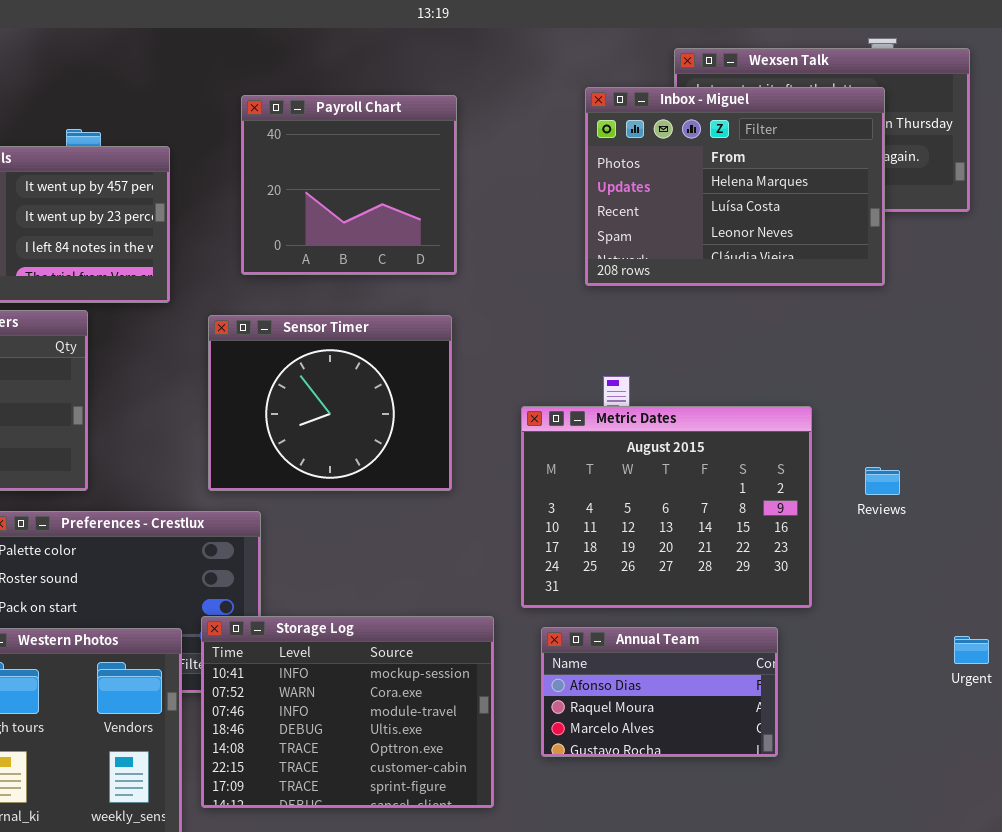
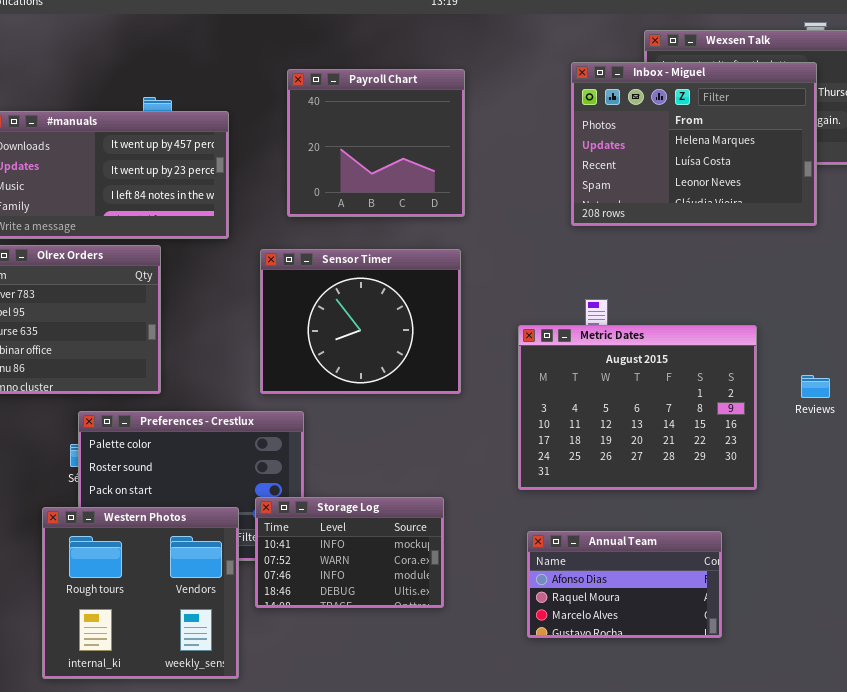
Storage Log: [201,616,494,808] -> [255,497,444,608], resized
Annual Team: [541,627,778,757] -> [527,531,722,638], moved

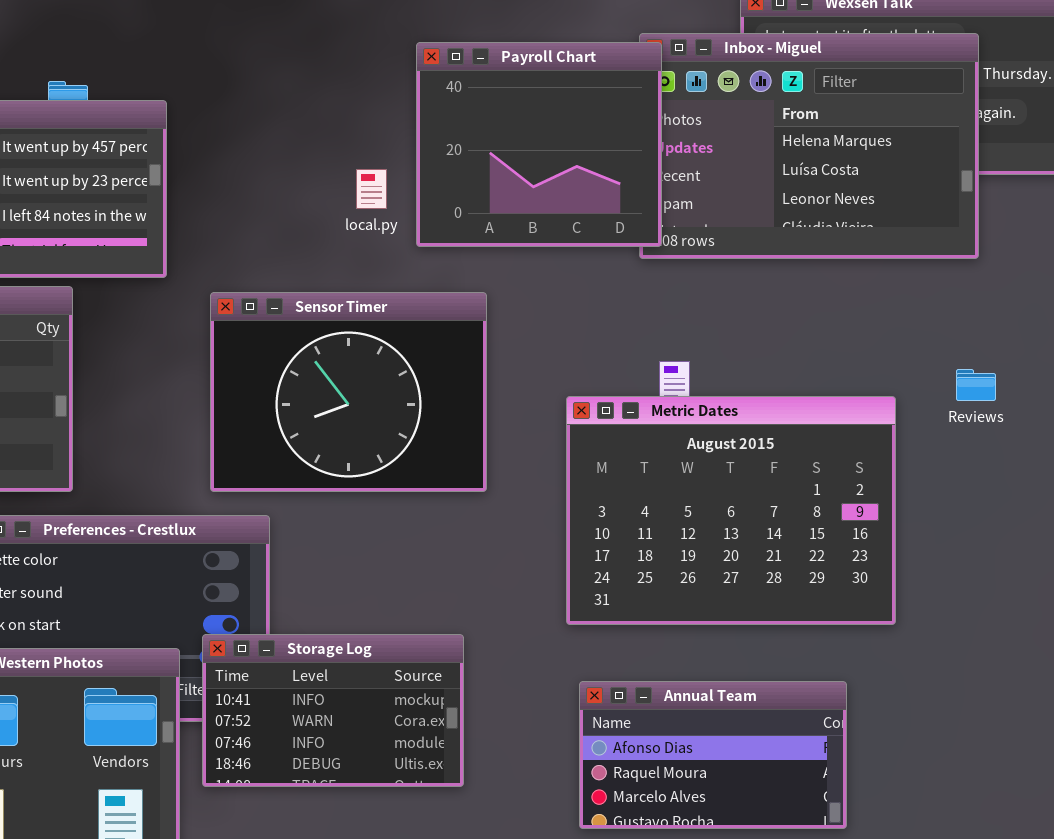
Payroll Chart: [287,69,465,217] -> [416,42,662,247], moved
Reviews: [801,375,830,398] -> [956,369,996,401], moved

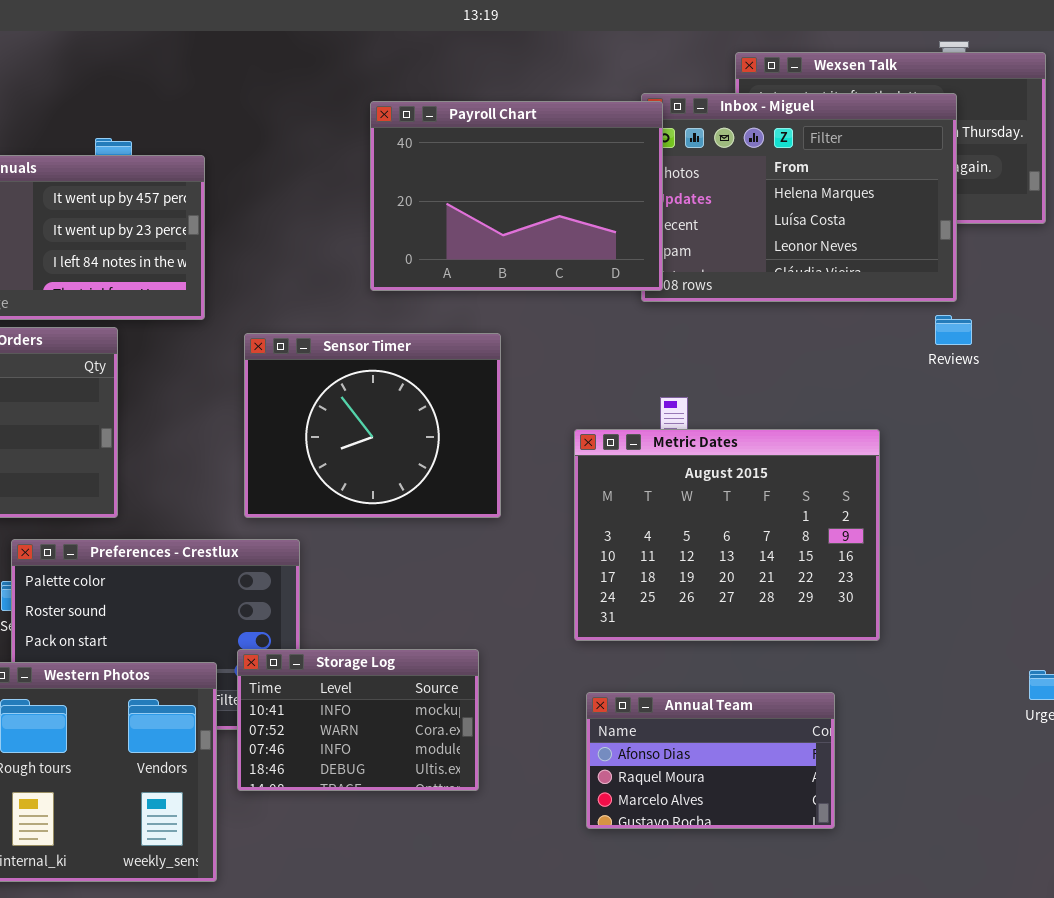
Payroll Chart: [416,42,662,247] -> [370,101,663,291], resized
Reviews: [956,369,996,401] -> [935,315,972,345], moved

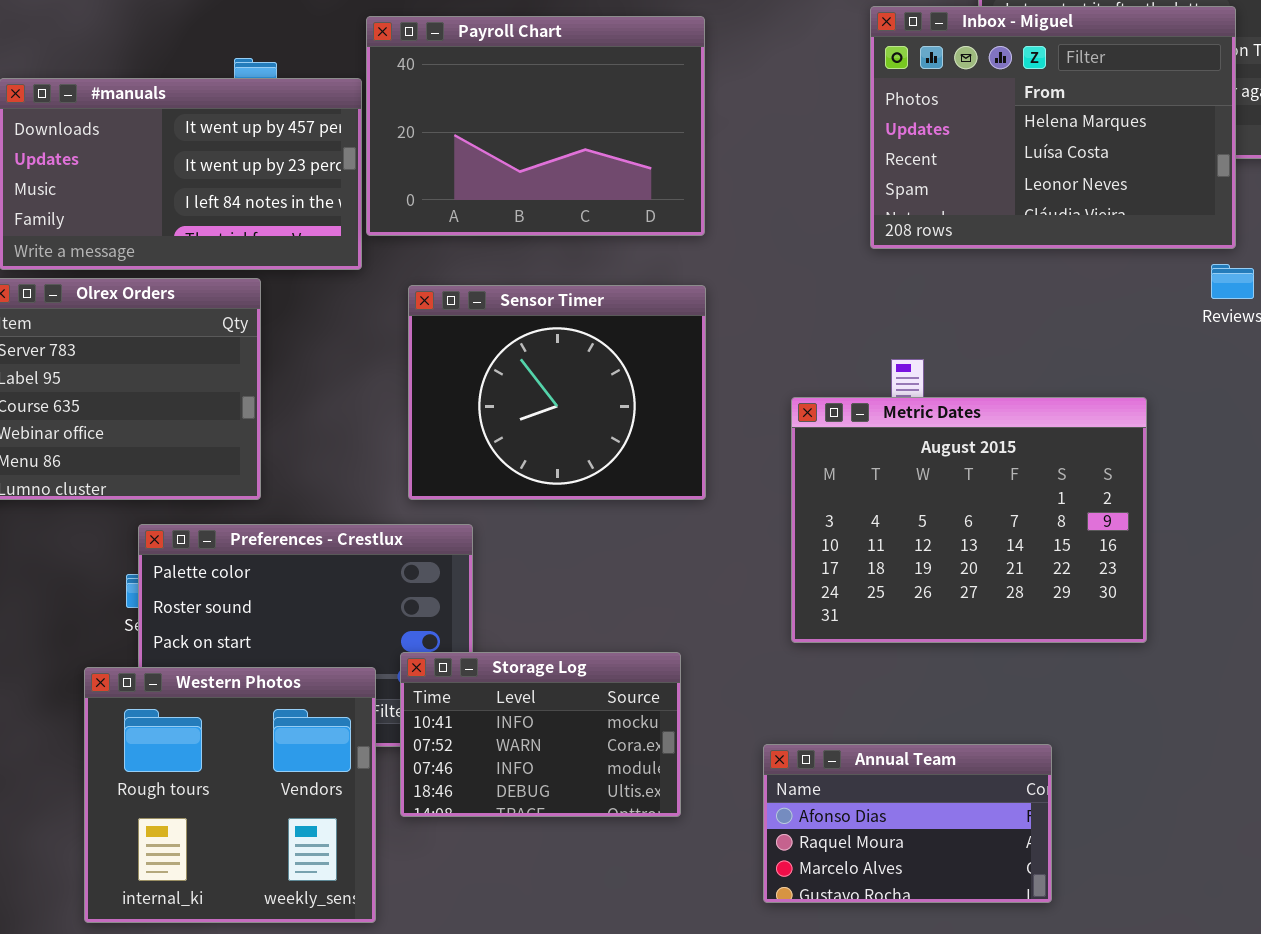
Payroll Chart: [370,101,663,291] -> [366,16,705,236], moved
Annual Team: [586,692,835,829] -> [763,744,1052,903], moved

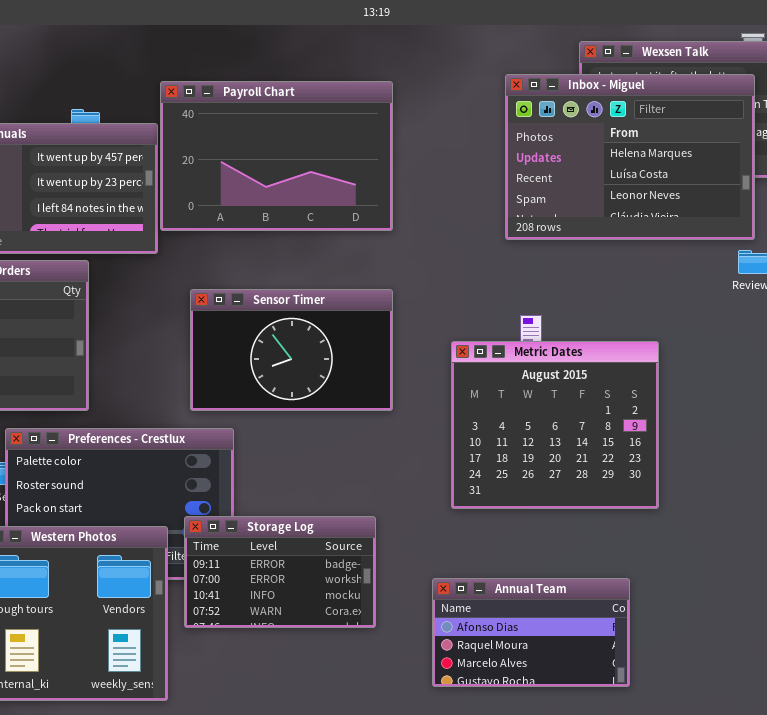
Sensor Timer: [408,285,706,500] -> [190,289,393,411], resized
Metric Dates: [791,397,1147,643] -> [451,341,659,509], resized
Storage Log: [400,652,681,817] -> [184,516,376,628], scrolled up 2 rows

